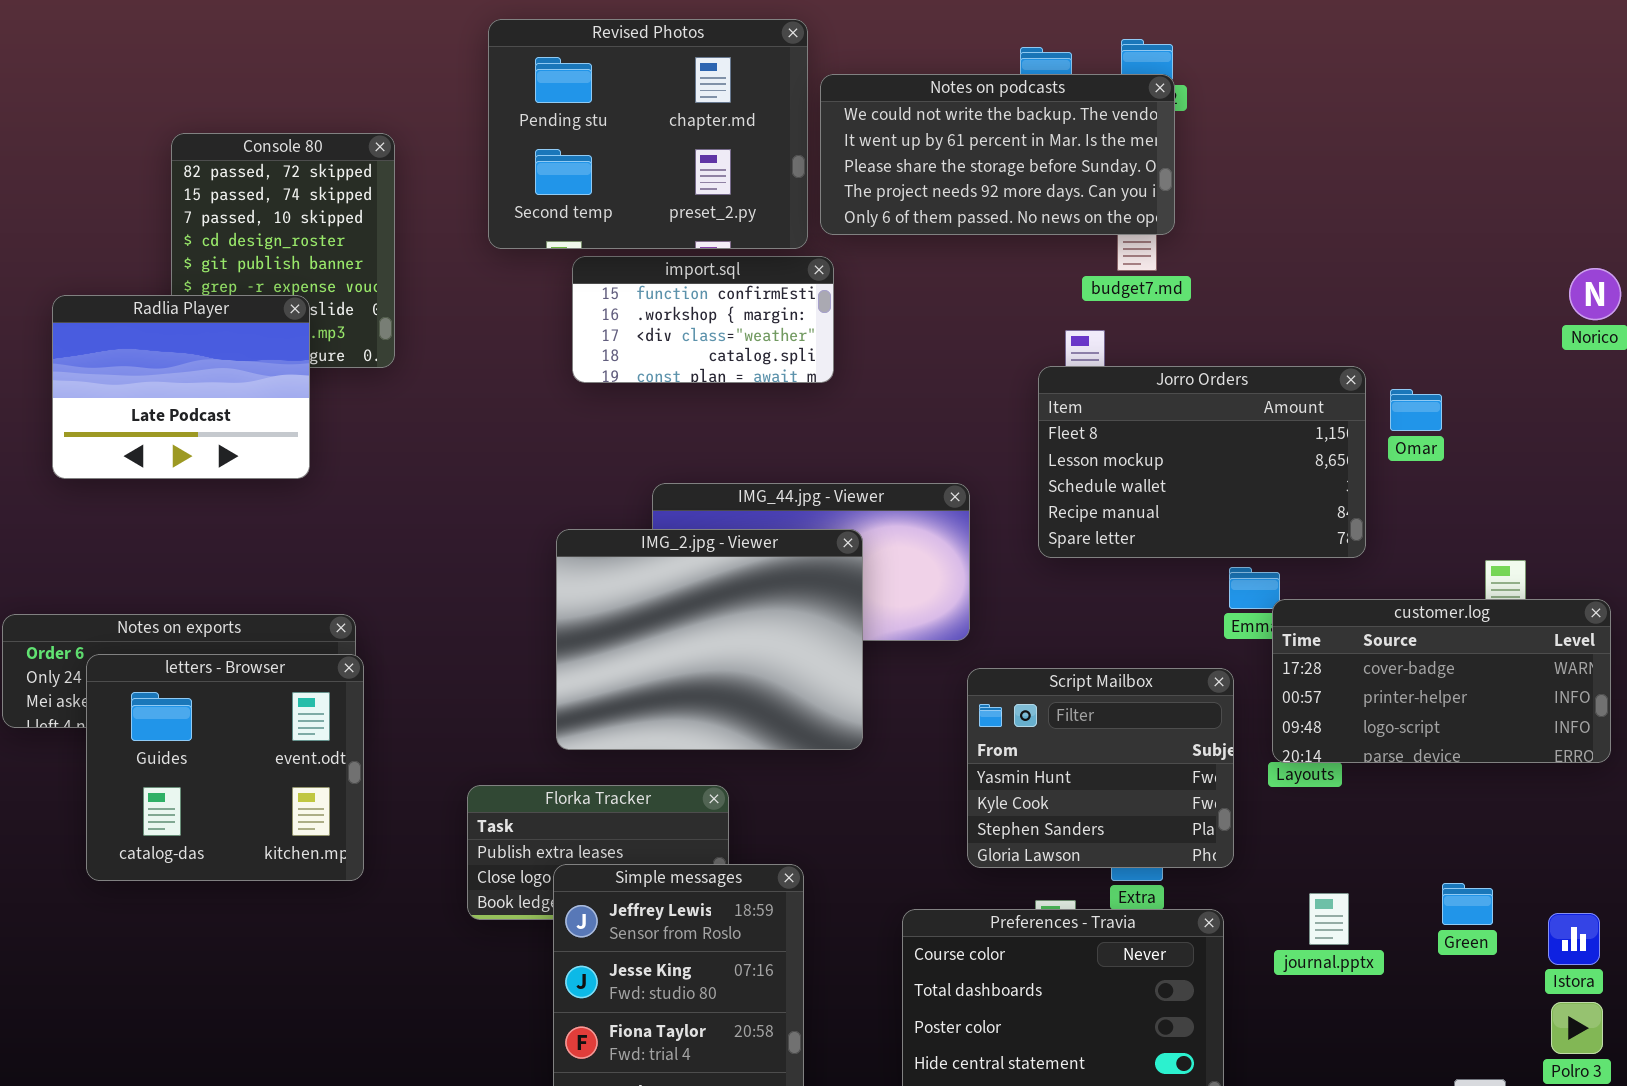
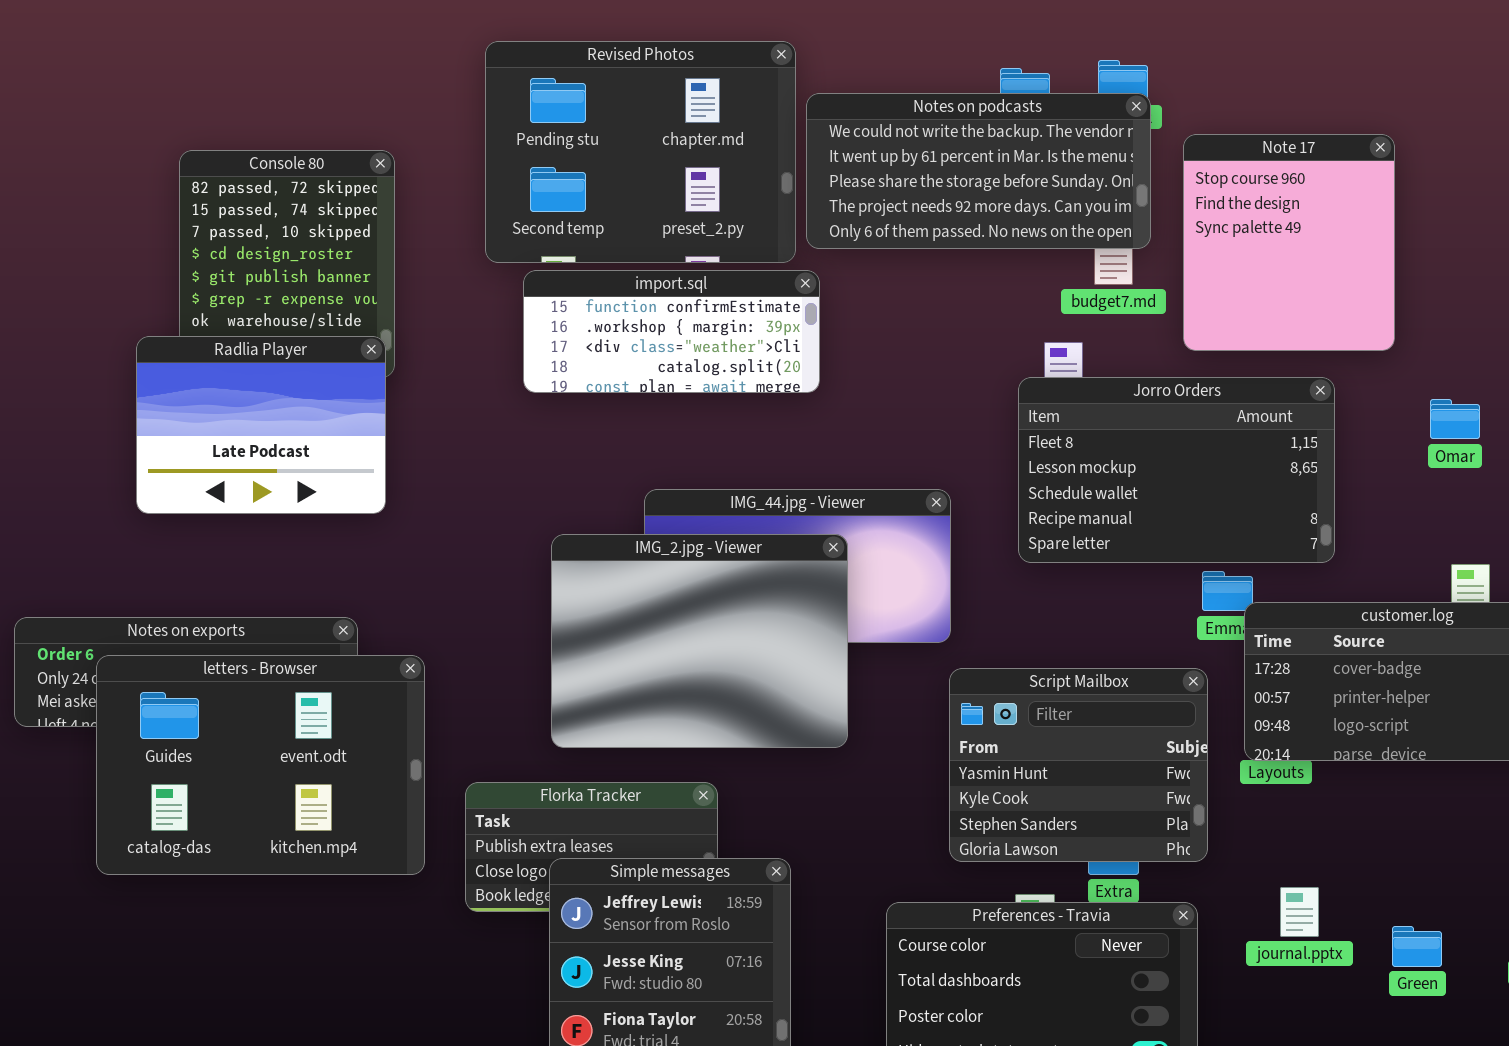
Note 17: none -> [1183,134,1395,351], opened
import.sql: [572,256,834,383] -> [523,270,820,393], resized
Radlia Player: [52,295,310,479] -> [136,336,386,514], moved
Omar: [1390,389,1442,431] -> [1430,399,1480,439], moved
letters - Browser: [86,654,364,881] -> [96,655,425,875], resized
Green: [1442,883,1493,925] -> [1392,926,1442,967], moved

